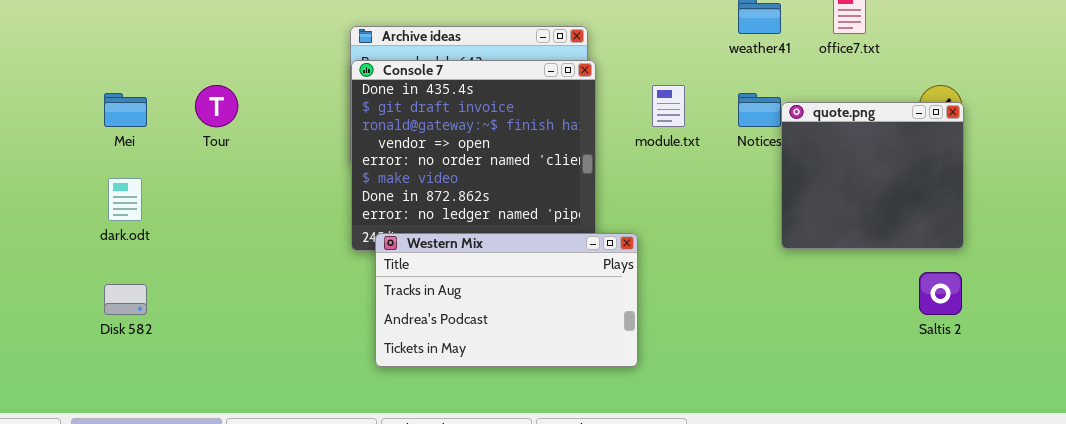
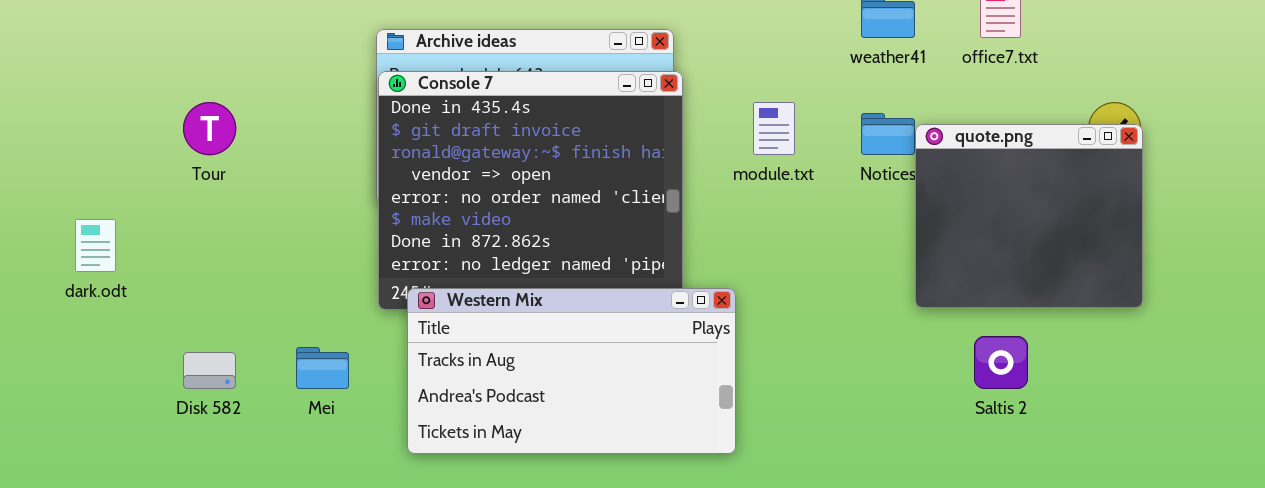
Mei: [104,93,147,127] -> [296,347,349,389], moved
Saltis 2: [919,272,962,315] -> [974,336,1028,389], moved
Disk 582: [104,284,147,315] -> [183,352,236,389], moved

